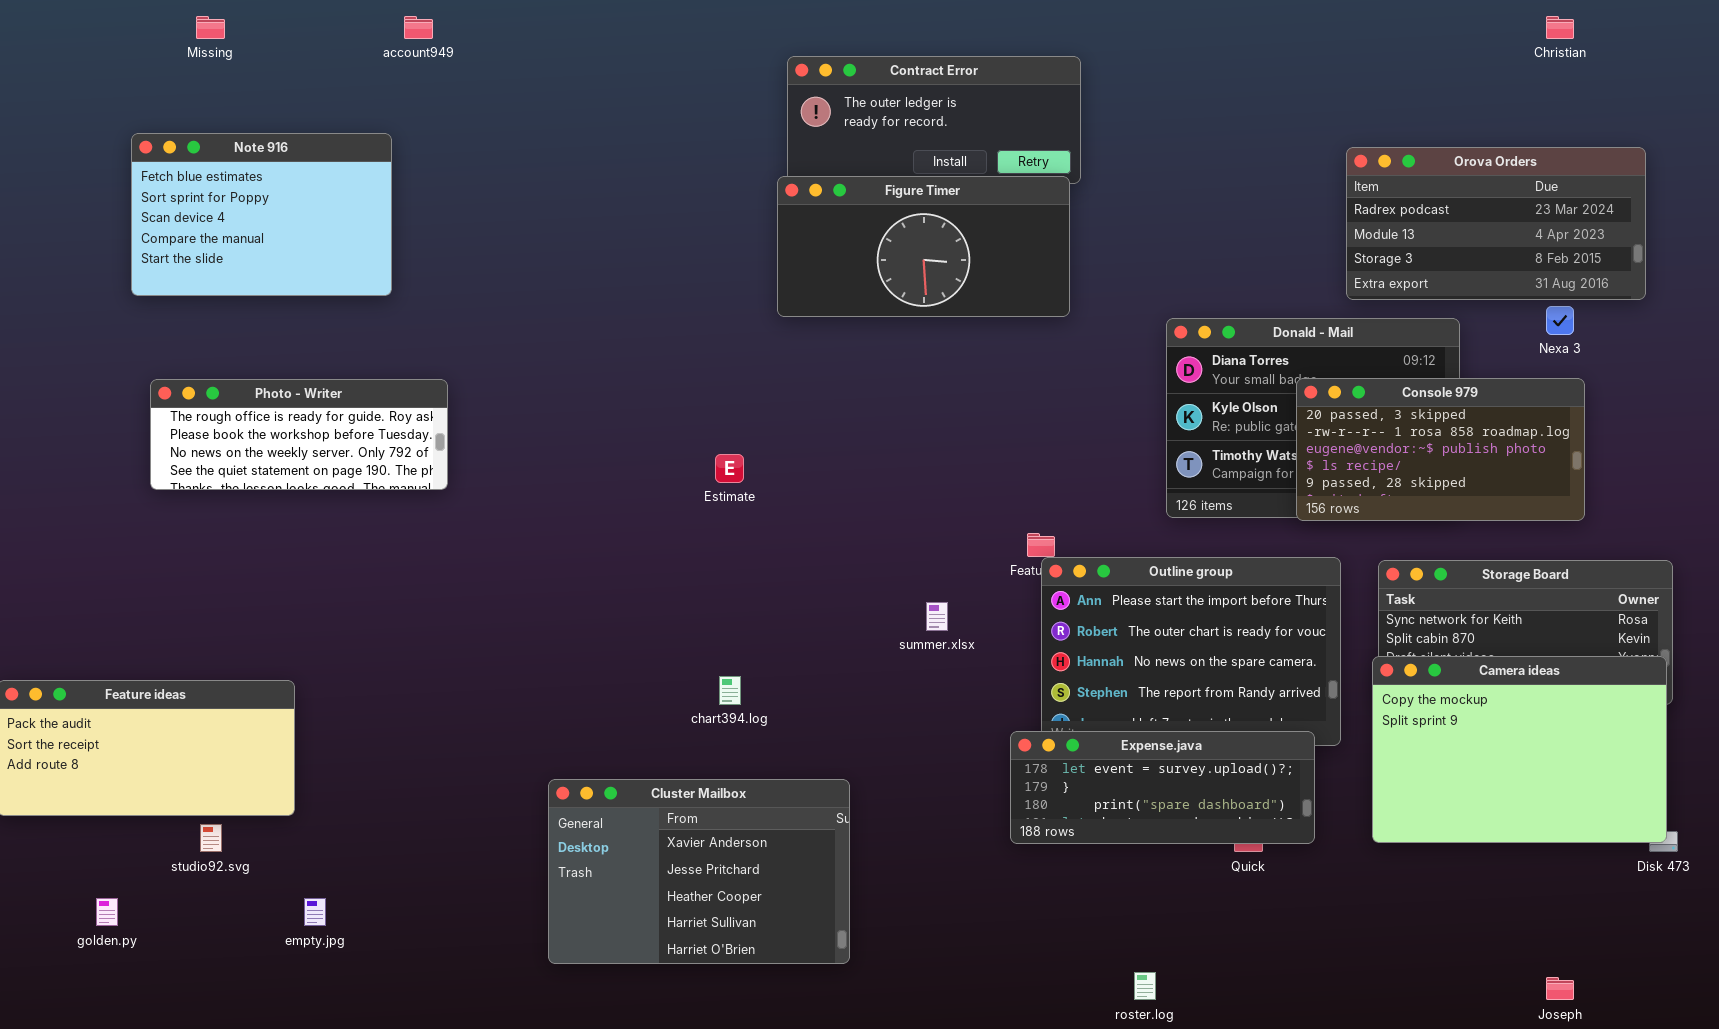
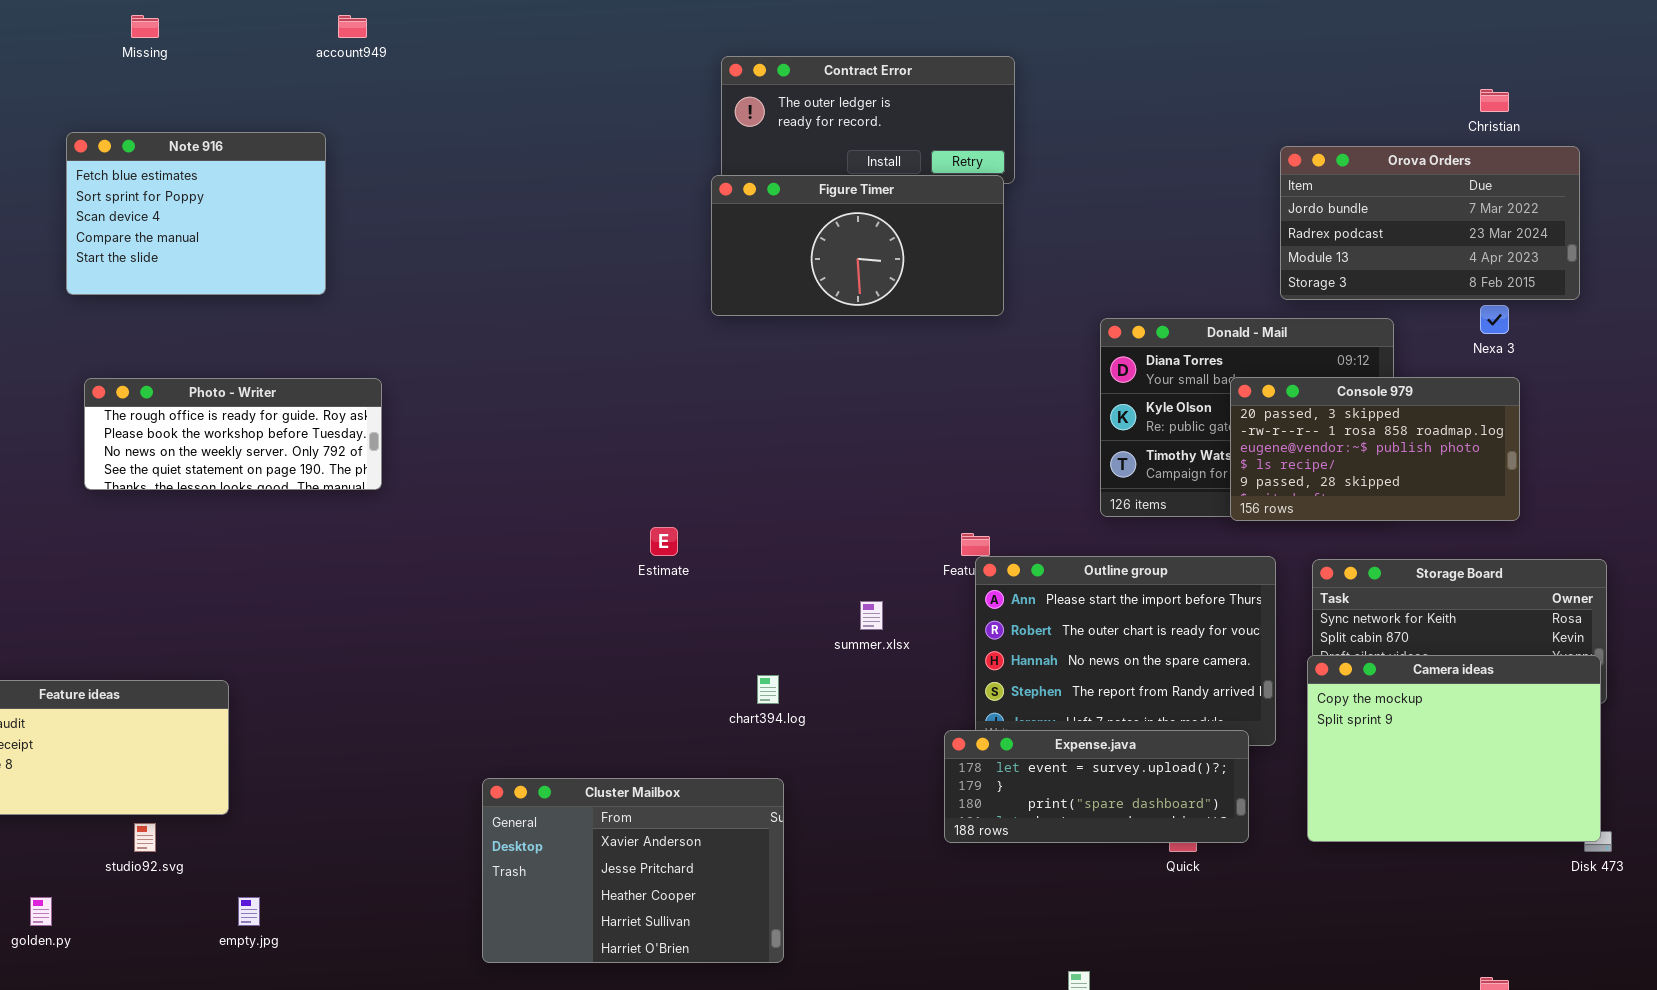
Christian: [1546,16,1574,39] -> [1480,89,1509,112], moved
Orova Orders: [1346,147,1646,300] -> [1280,146,1580,300], scrolled up 1 row
Estimate: [715,454,744,483] -> [650,527,678,556], moved
chart394.log: [719,676,741,705] -> [757,675,779,704], moved

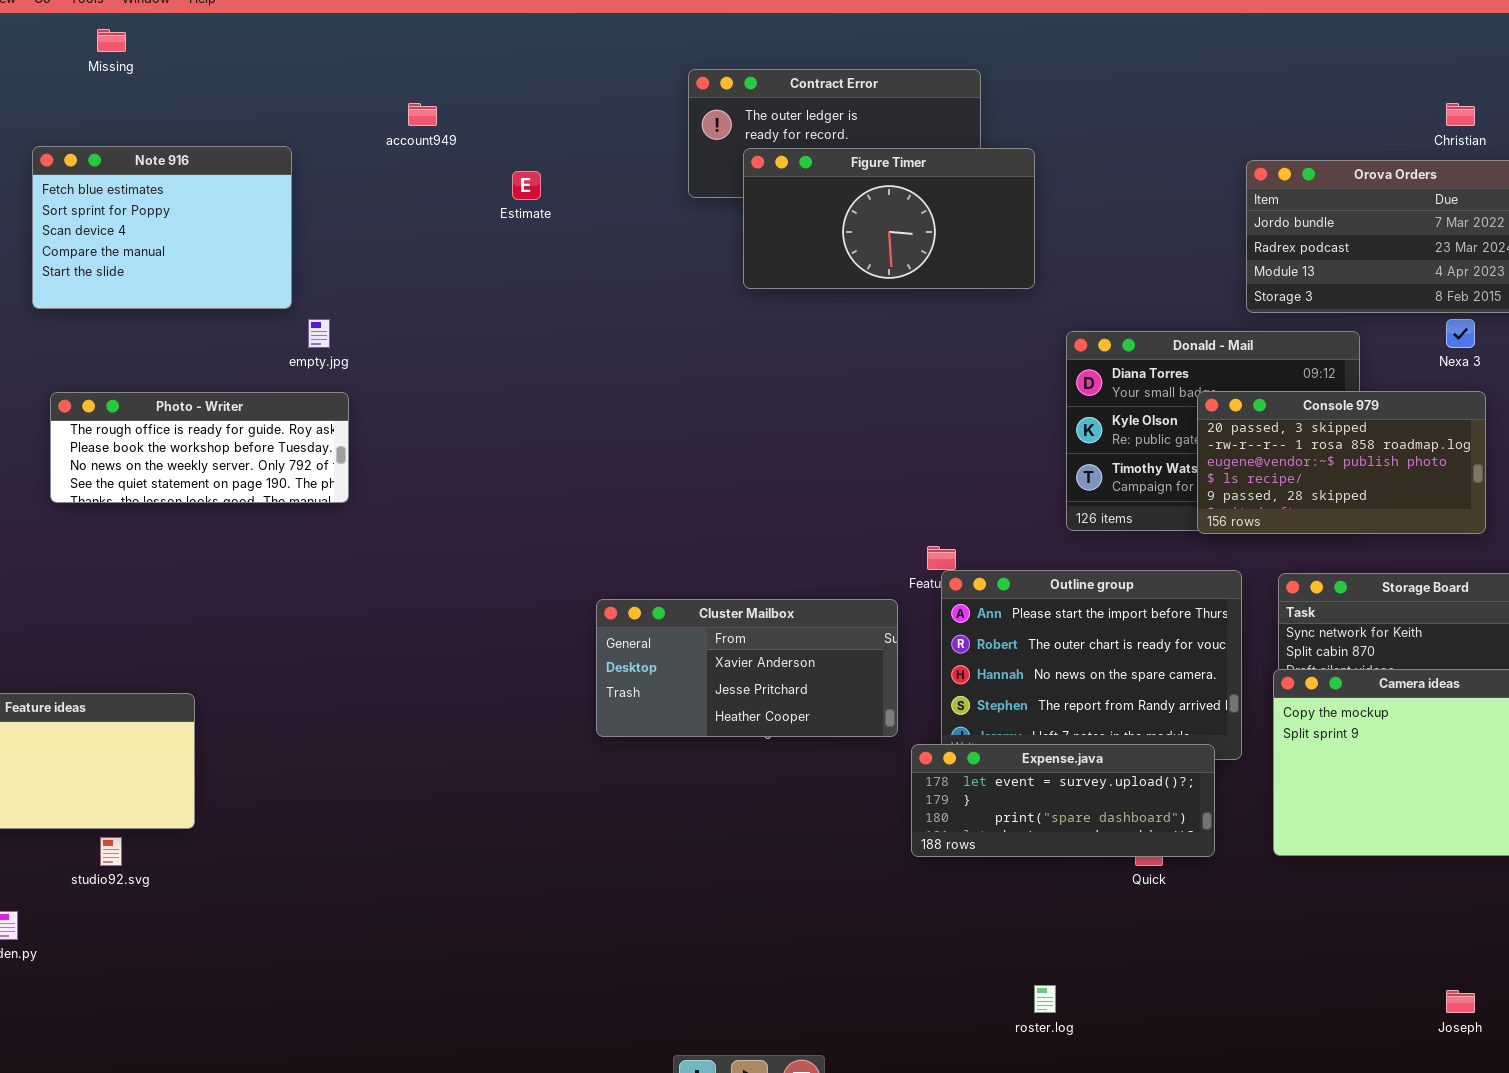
account949: [338,15,367,38] -> [408,103,437,126], moved
Figure Timer: [711,175,1004,316] -> [743,148,1035,289], moved
Estimate: [650,527,678,556] -> [512,171,541,200], moved
Cluster Mailbox: [482,778,784,963] -> [596,599,898,737], moved, resized
empty.jpg: [238,897,260,926] -> [308,319,330,348], moved

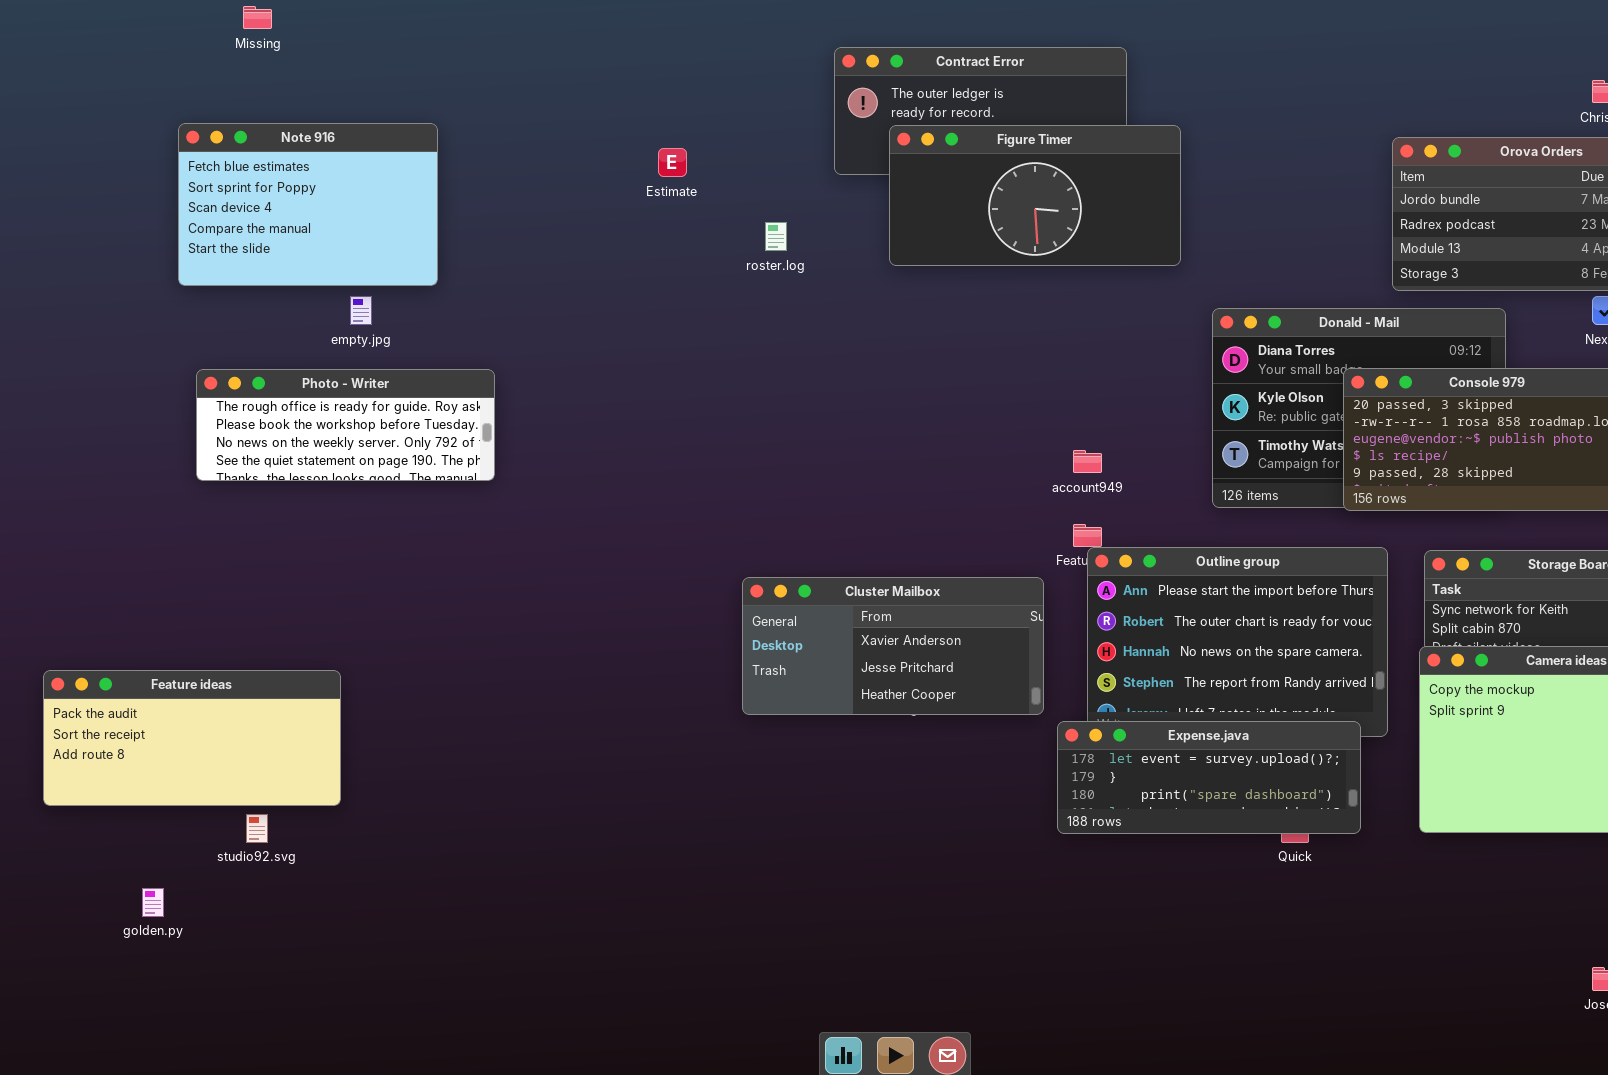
account949: [408,103,437,126] -> [1073,450,1102,473], moved
empty.jpg: [308,319,330,348] -> [350,296,372,325], moved
roster.log: [1034,985,1056,1013] -> [765,222,787,251], moved

